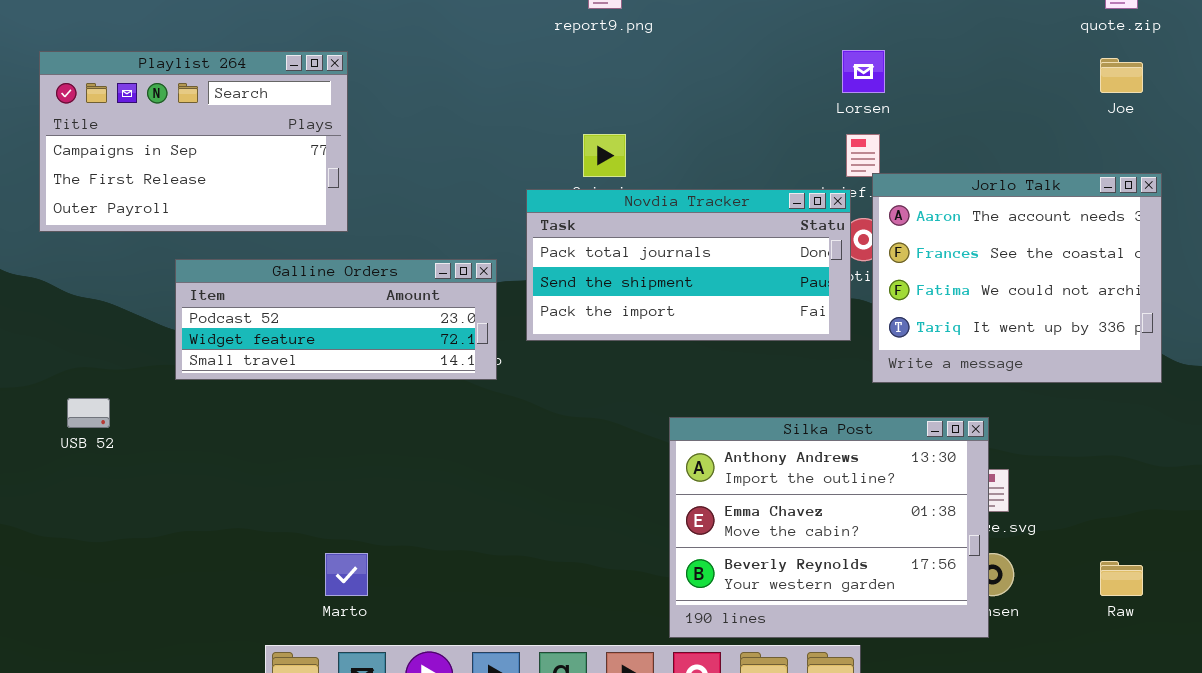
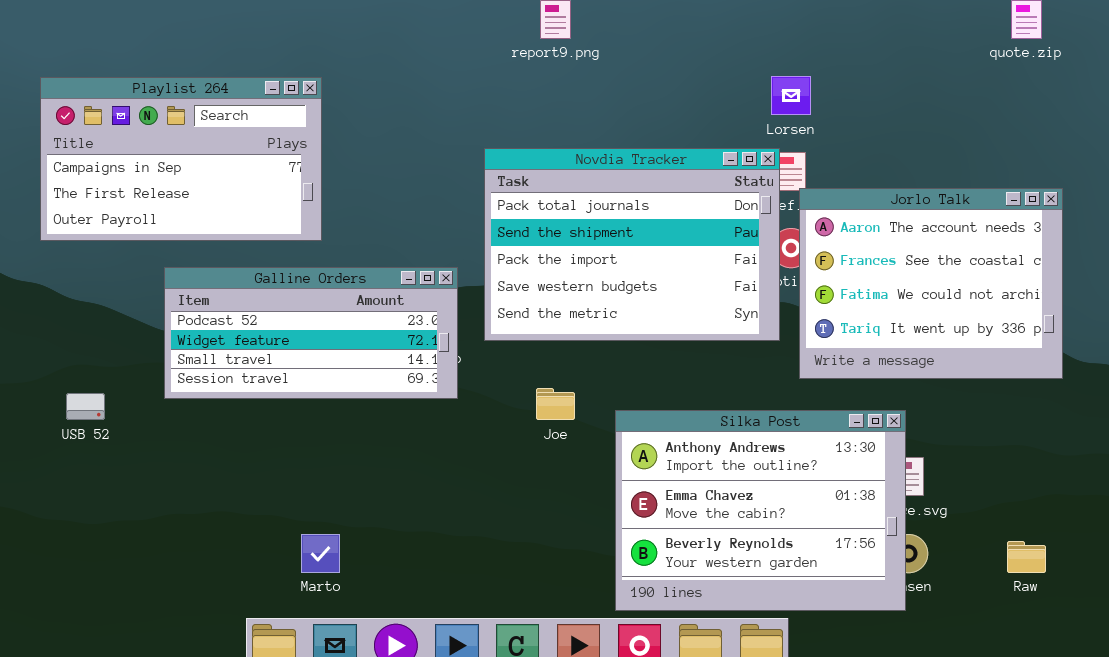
Joe: [1100,58,1143,93] -> [536,388,575,420], moved
Novdia Tracker: [526,189,851,341] -> [484,148,780,341], resized
Galline Orders: [175,259,497,380] -> [164,267,458,399], resized

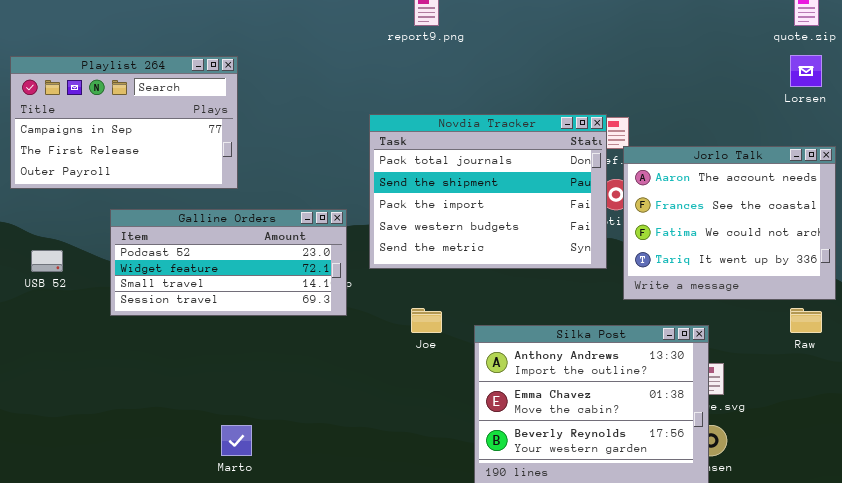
Lorsen: [771,76,811,115] -> [790,55,822,87], moved
USB 52: [66,393,105,420] -> [31,250,63,272], moved
Raw: [1007,541,1046,573] -> [790,308,822,333], moved

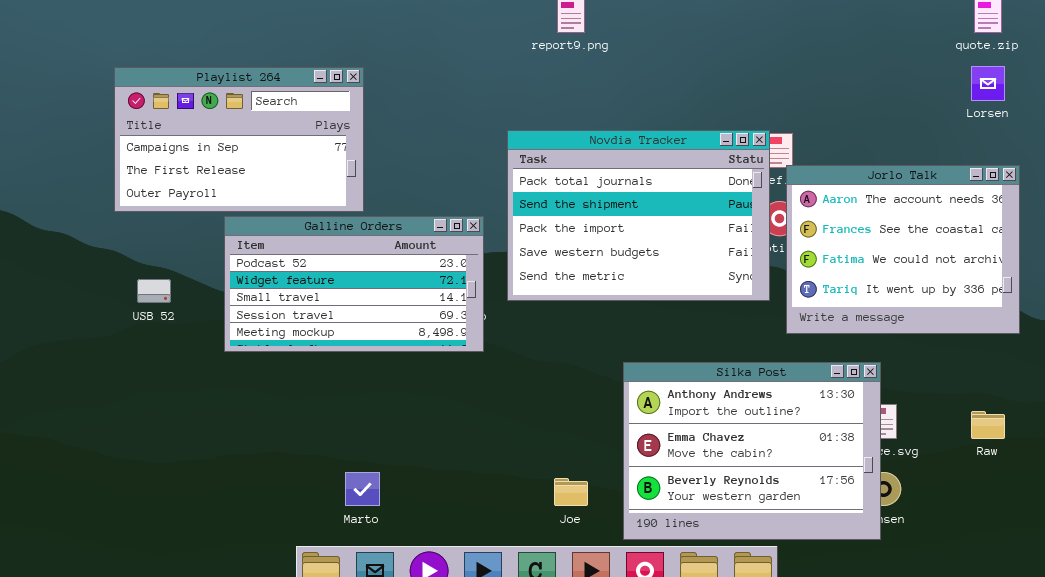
Galline Orders: [110,209,347,316] -> [224,216,484,352], resized
Joe: [411,308,442,333] -> [554,478,588,506], moved
Raw: [790,308,822,333] -> [971,411,1005,439], moved

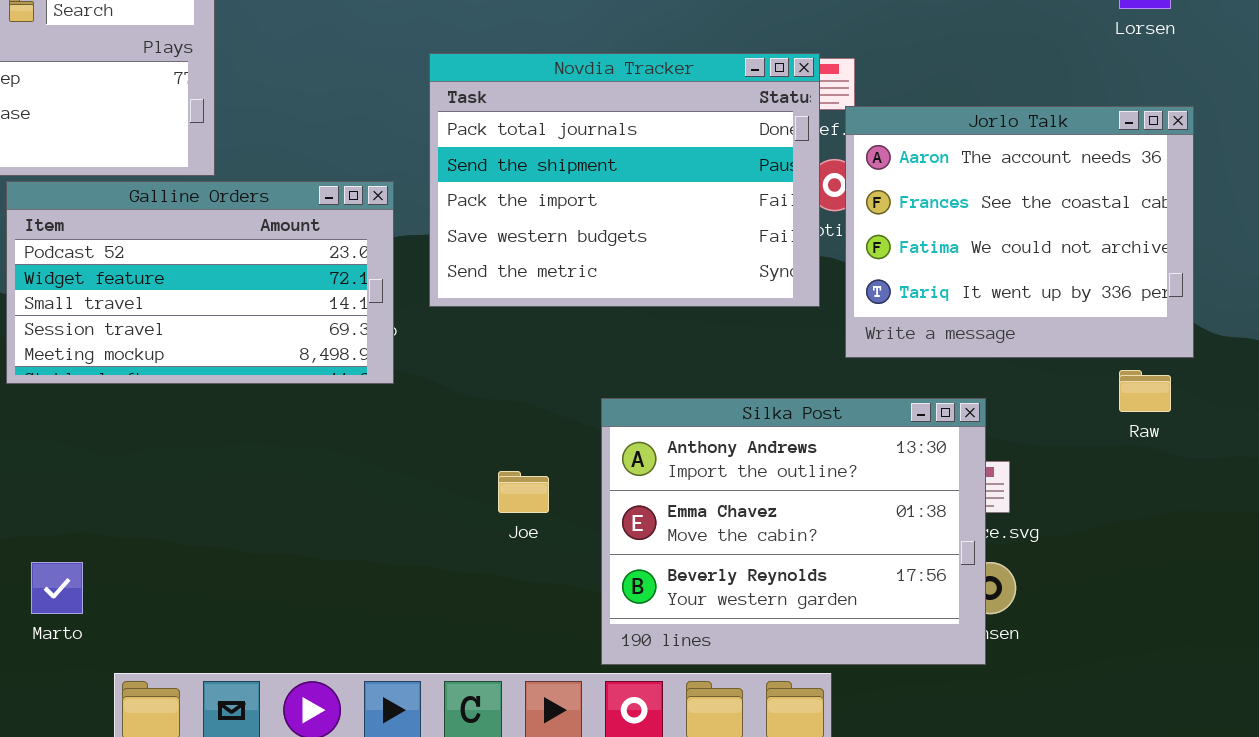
Raw: [971,411,1005,439] -> [1119,370,1171,412], moved
Marto: [345,472,380,506] -> [31,562,83,614], moved
Joe: [554,478,588,506] -> [498,471,549,513], moved

